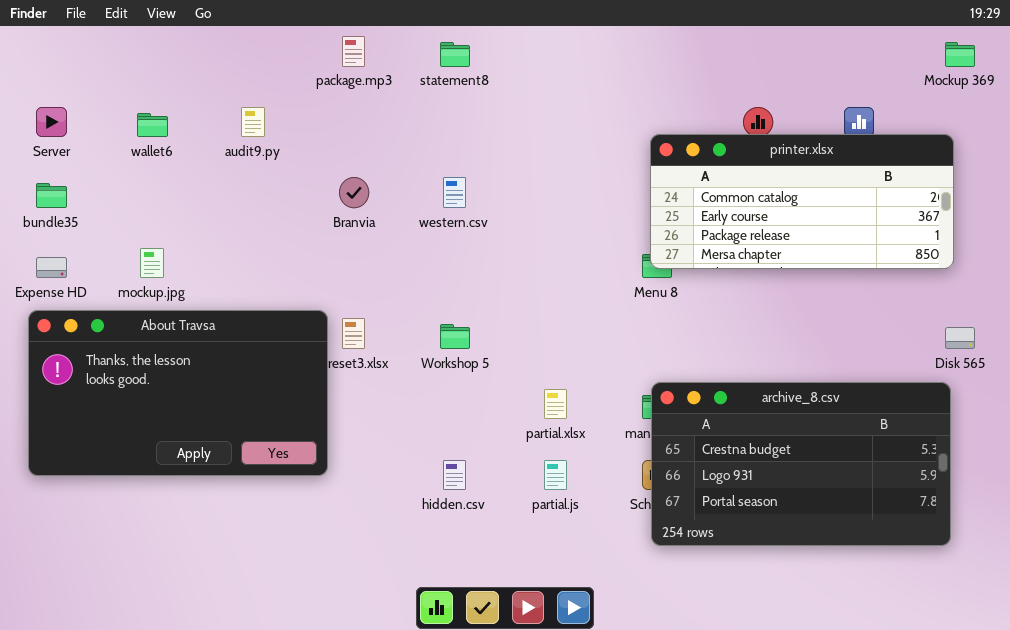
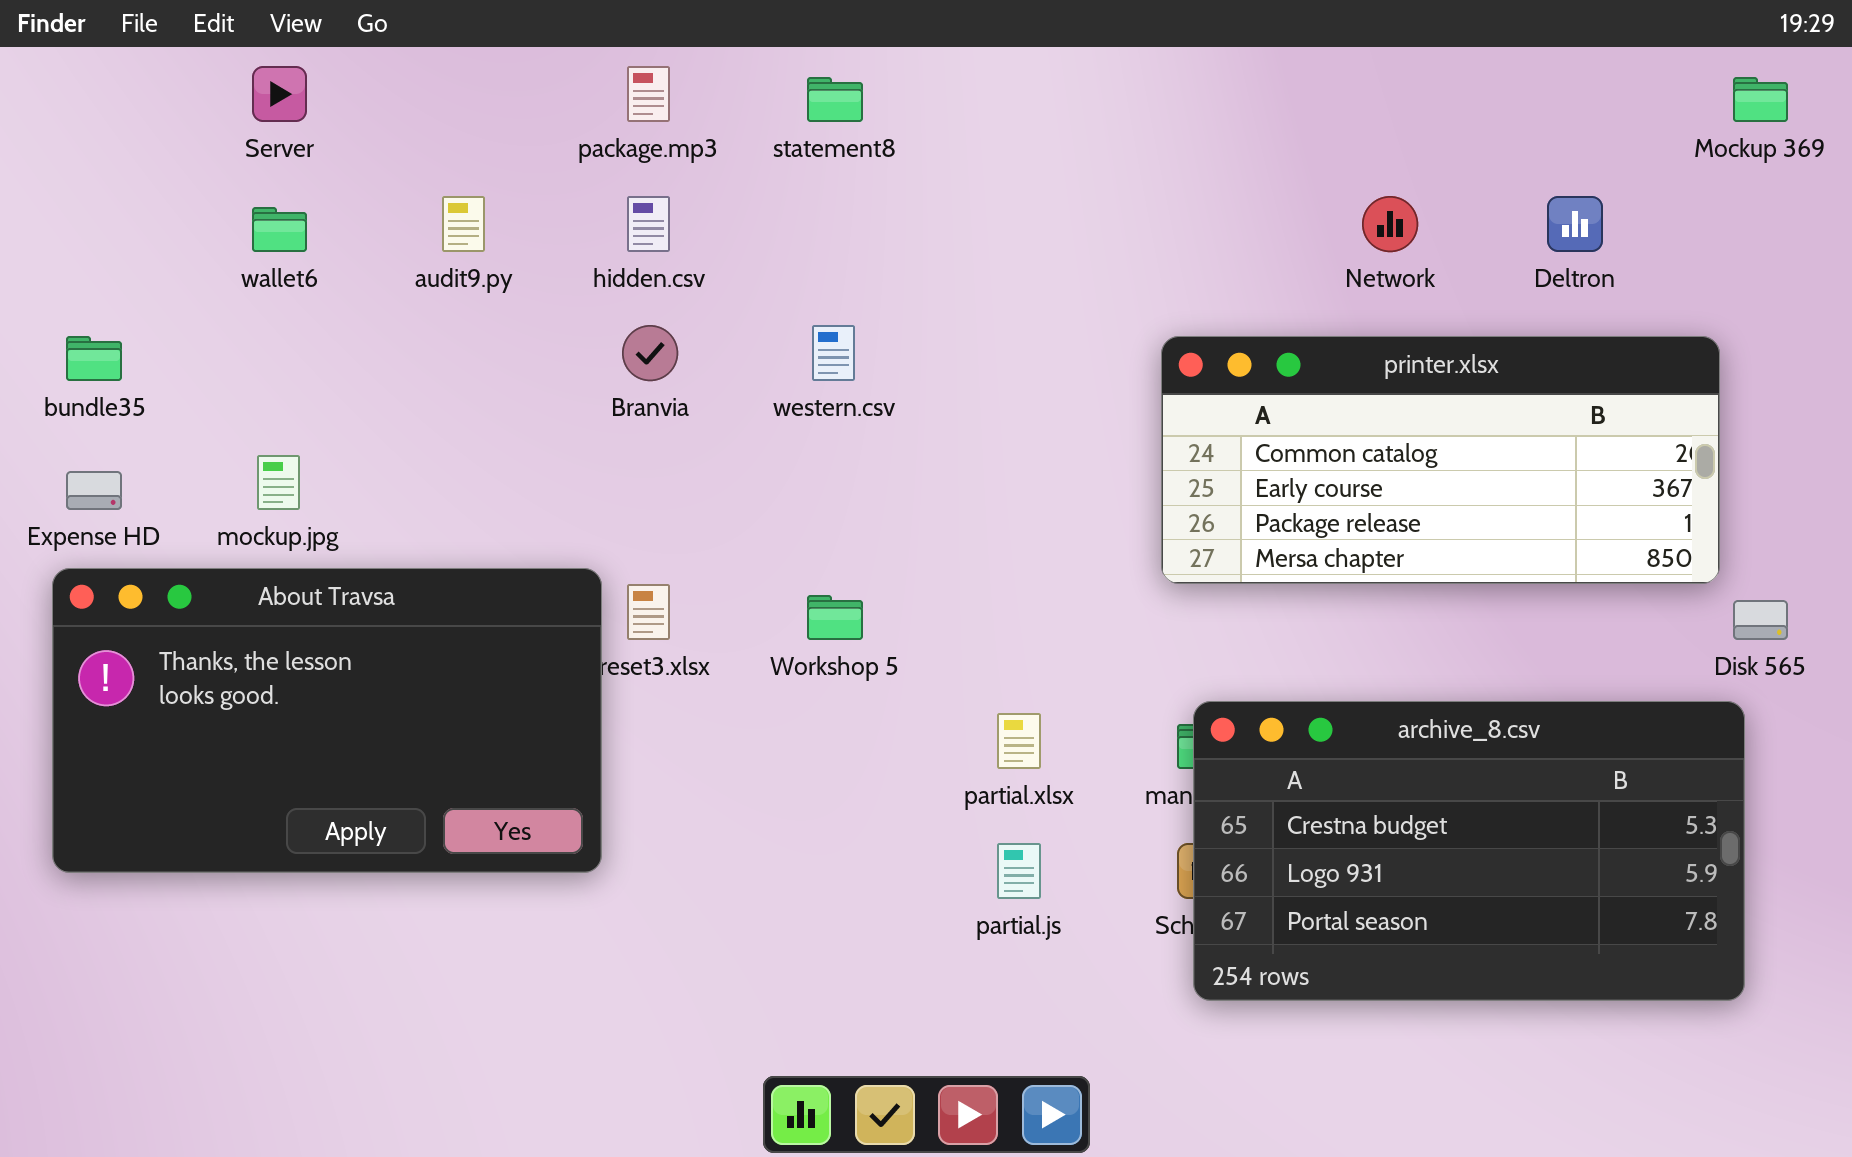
Server: [36,107,67,137] -> [252,66,307,122], moved
printer.xlsx: [650,134,954,269] -> [1161,336,1720,584], moved
hidden.csv: [443,460,466,490] -> [627,196,670,252], moved

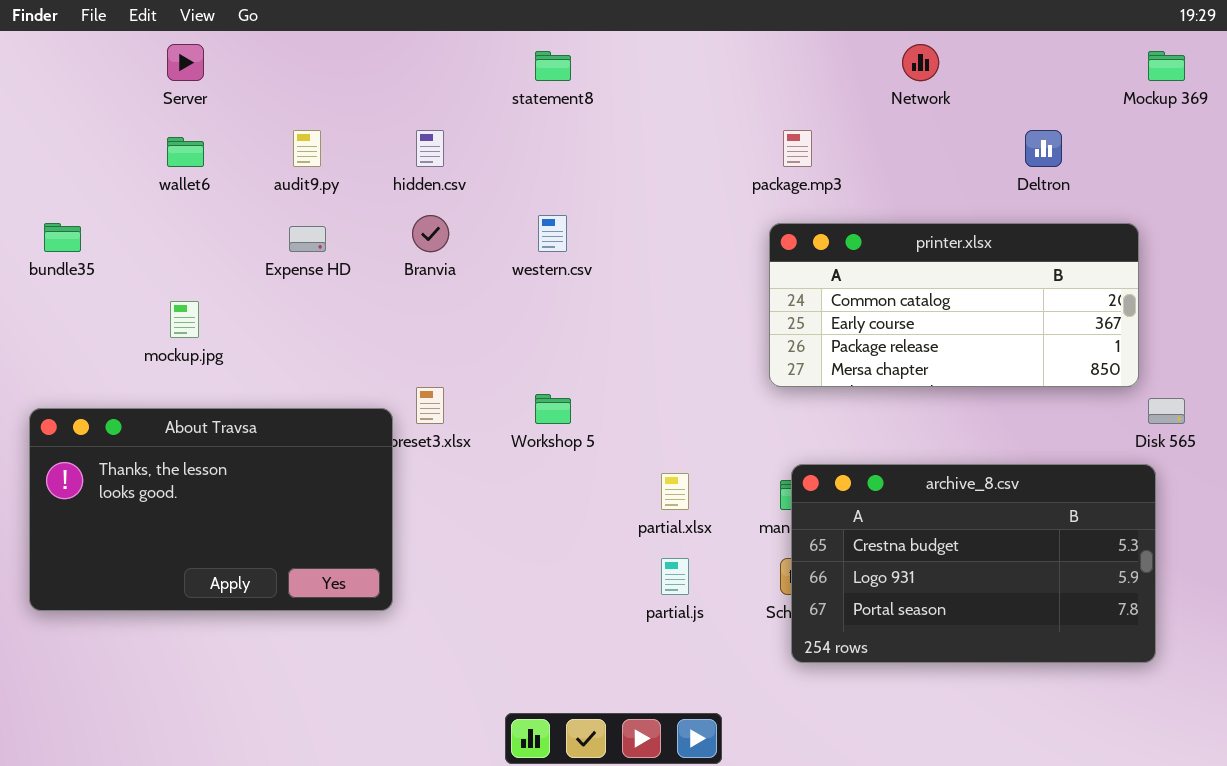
package.mp3: [627,66,670,122] -> [783,130,812,167], moved
Network: [1362,196,1418,252] -> [902,44,939,81], moved
Expense HD: [66,471,122,510] -> [289,226,326,252], moved
About Travsa: [52,568,602,873] -> [29,408,393,611], moved

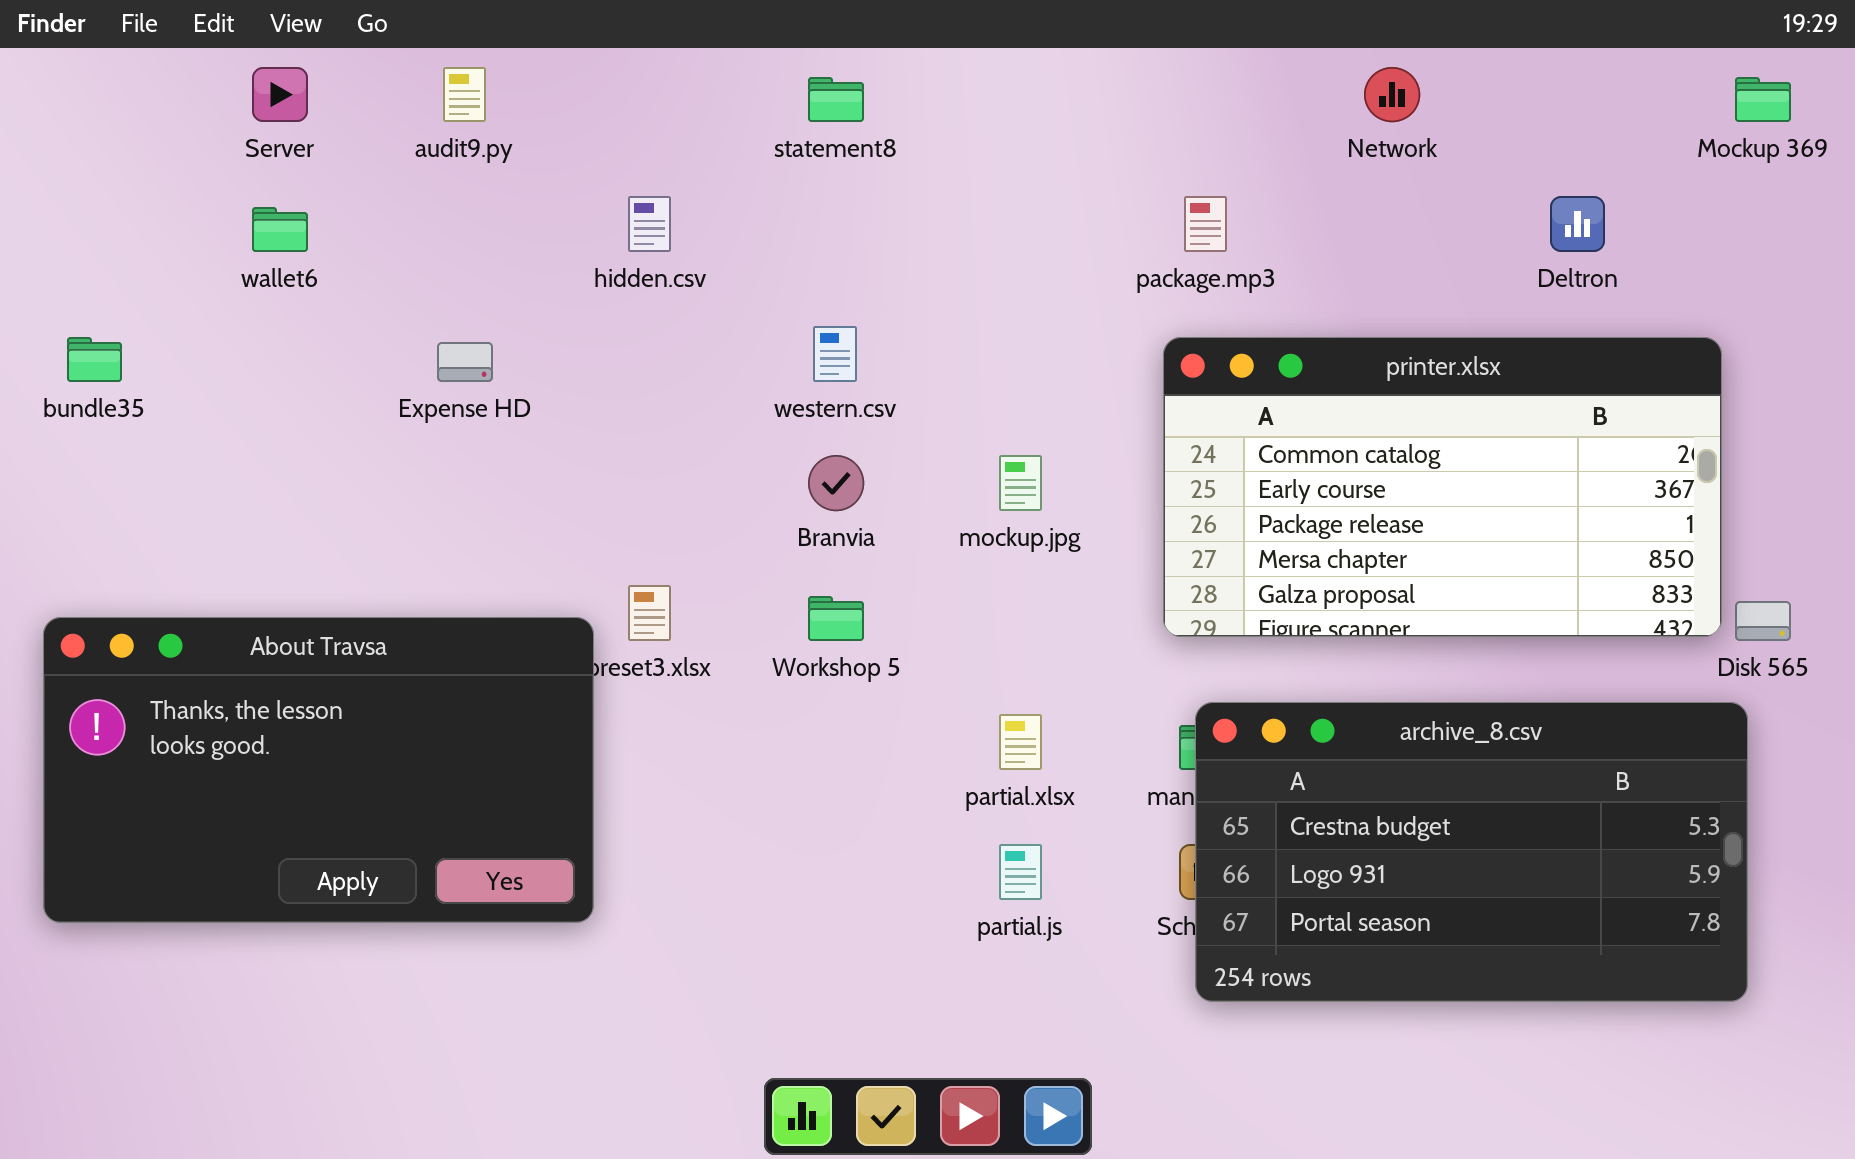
audit9.py: [293,130,321,167] -> [443,67,486,122], moved
Branvia: [412,215,449,252] -> [808,455,864,511], moved
printer.xlsx: [769,223,1139,387] -> [1163,337,1722,637], resized
mockup.jpg: [170,301,199,338] -> [999,455,1042,511], moved

